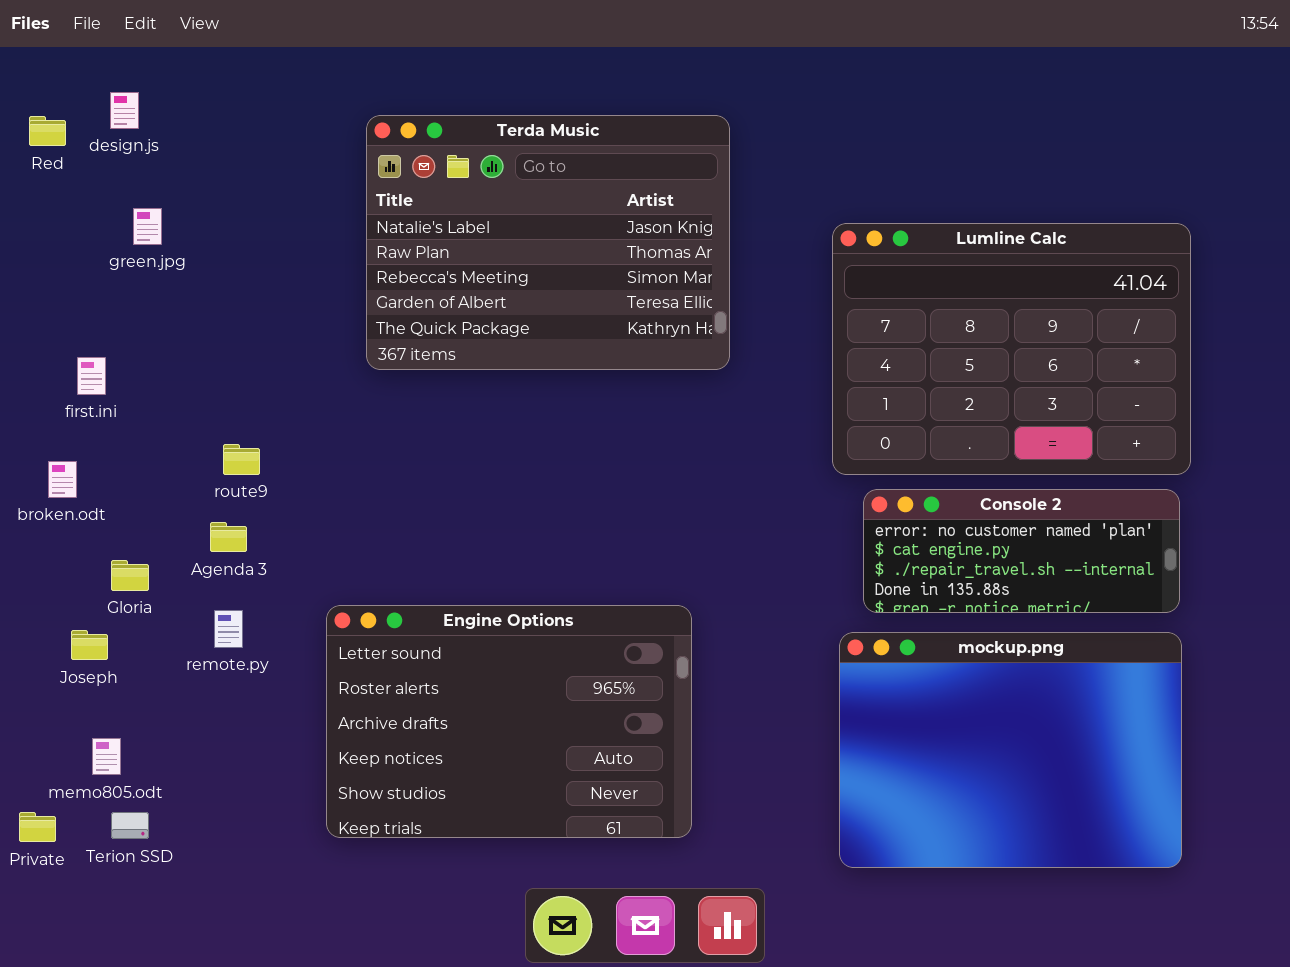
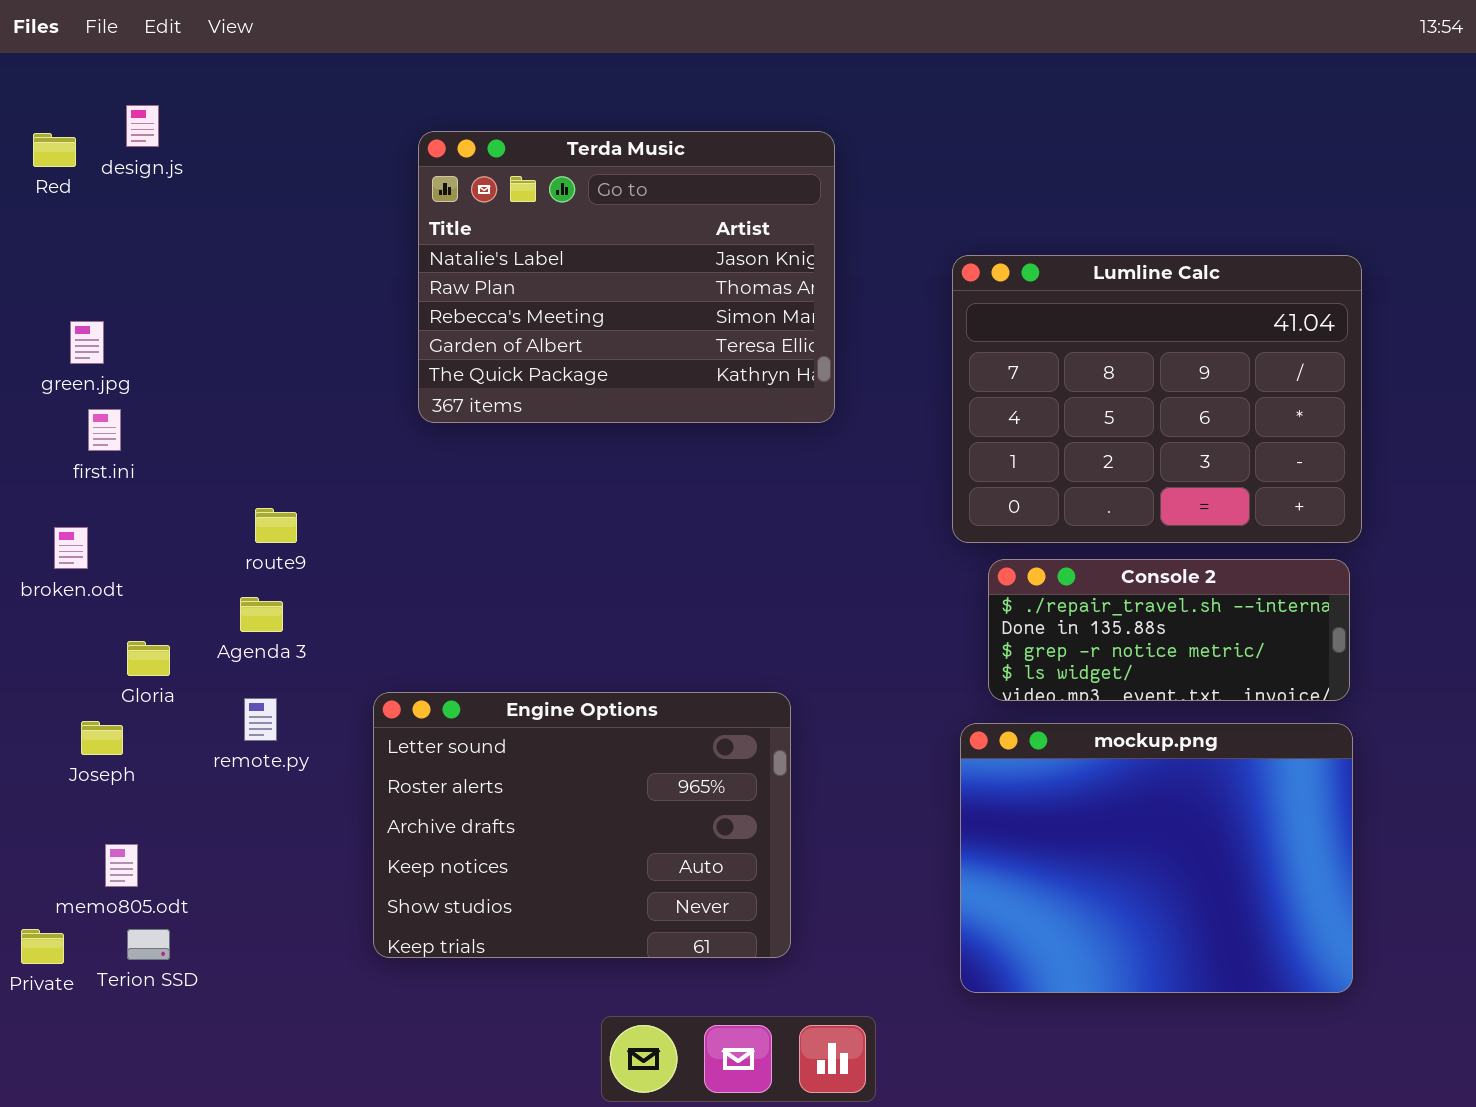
green.jpg: [133,208,162,245] -> [70,321,104,364], moved
Console 2: [863,489,1180,613] -> [988,559,1350,701], scrolled down 2 rows

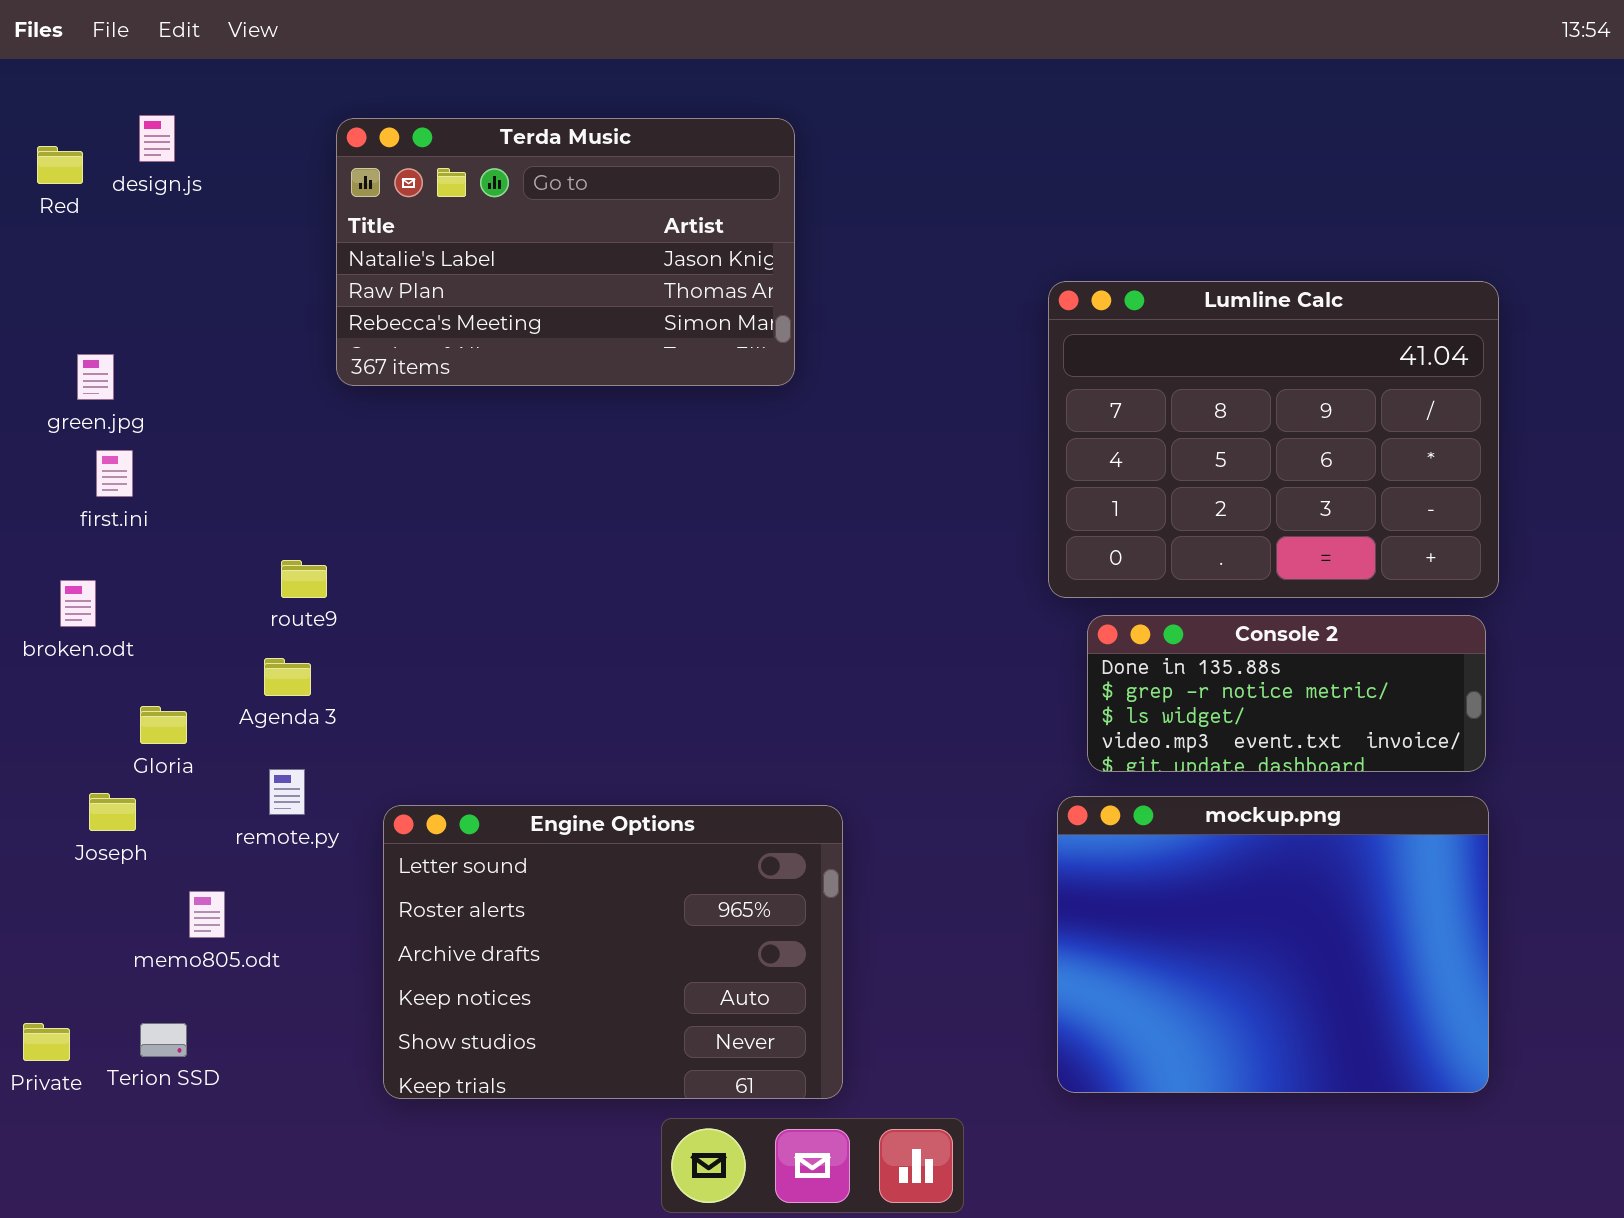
Terda Music: [418,131,835,423] -> [336,118,795,386], moved, resized
Console 2: [988,559,1350,701] -> [1087,615,1486,772], scrolled down 1 row
Engine Options: [373,692,791,958] -> [383,805,843,1099], moved
memo805.odt: [105,844,138,887] -> [189,891,225,938], moved

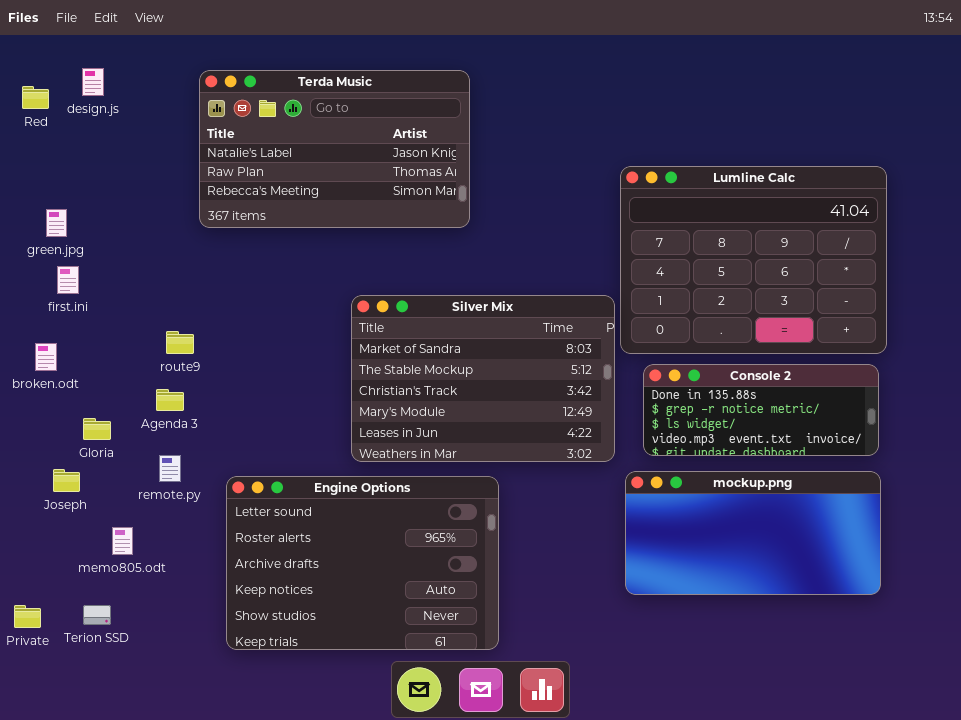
Silver Mix: none -> [351,295,615,462], opened
mockup.png: [1057,796,1489,1093] -> [625,471,881,595], resized

